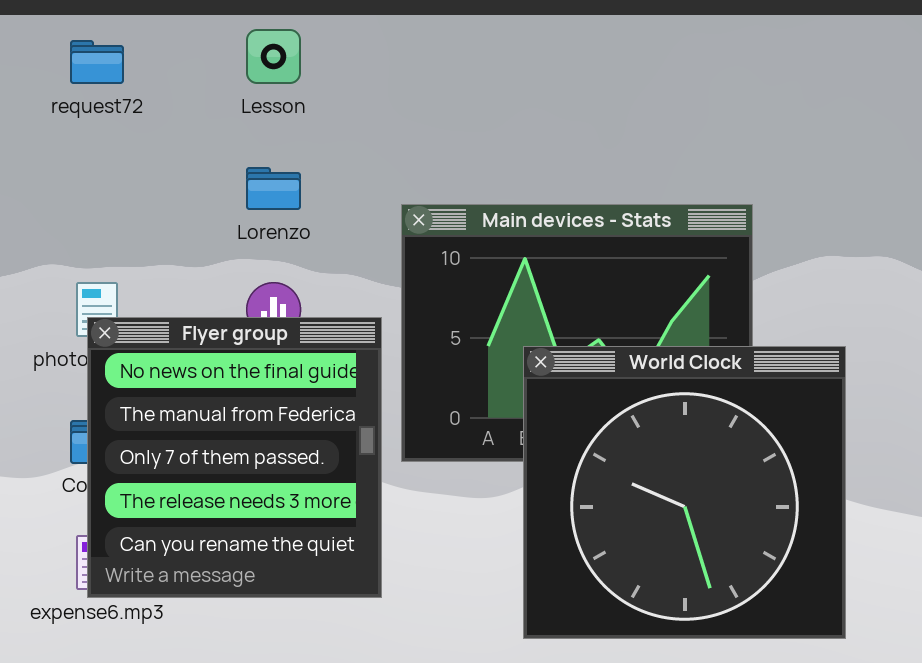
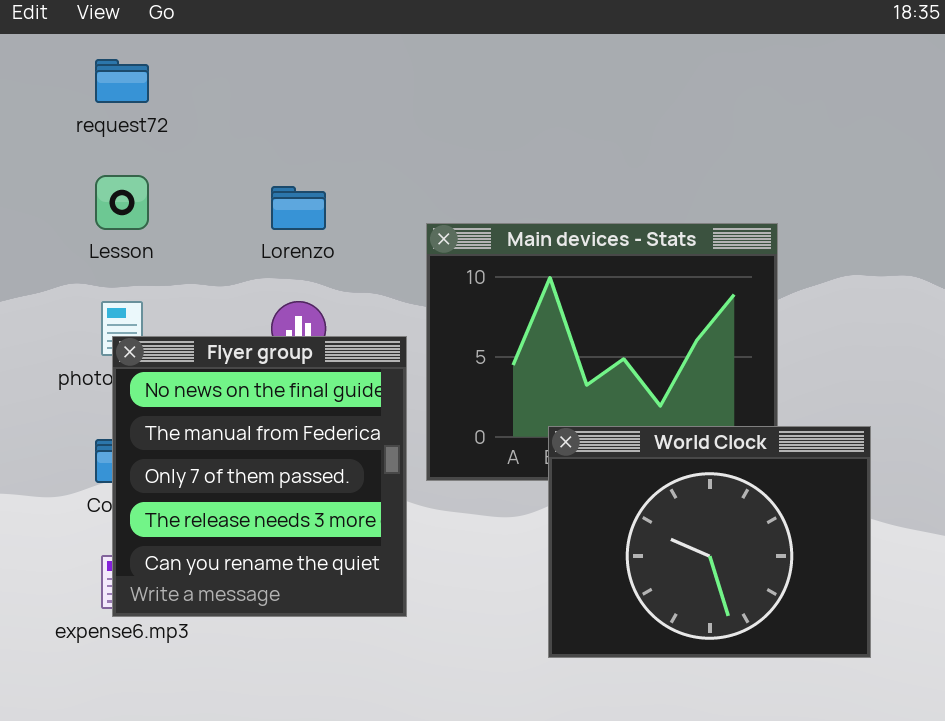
Lesson: [246,29,301,84] -> [95,175,149,230], moved
World Clock: [523,346,846,639] -> [548,426,871,658], resized

